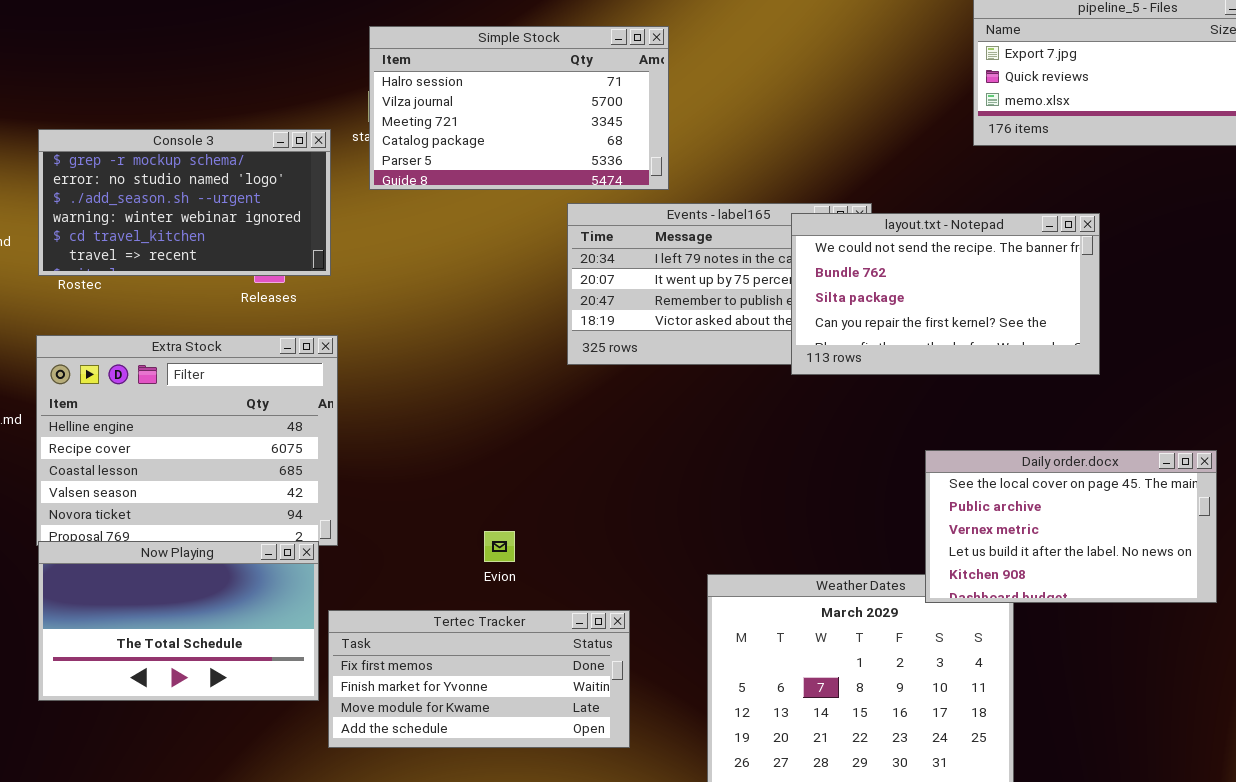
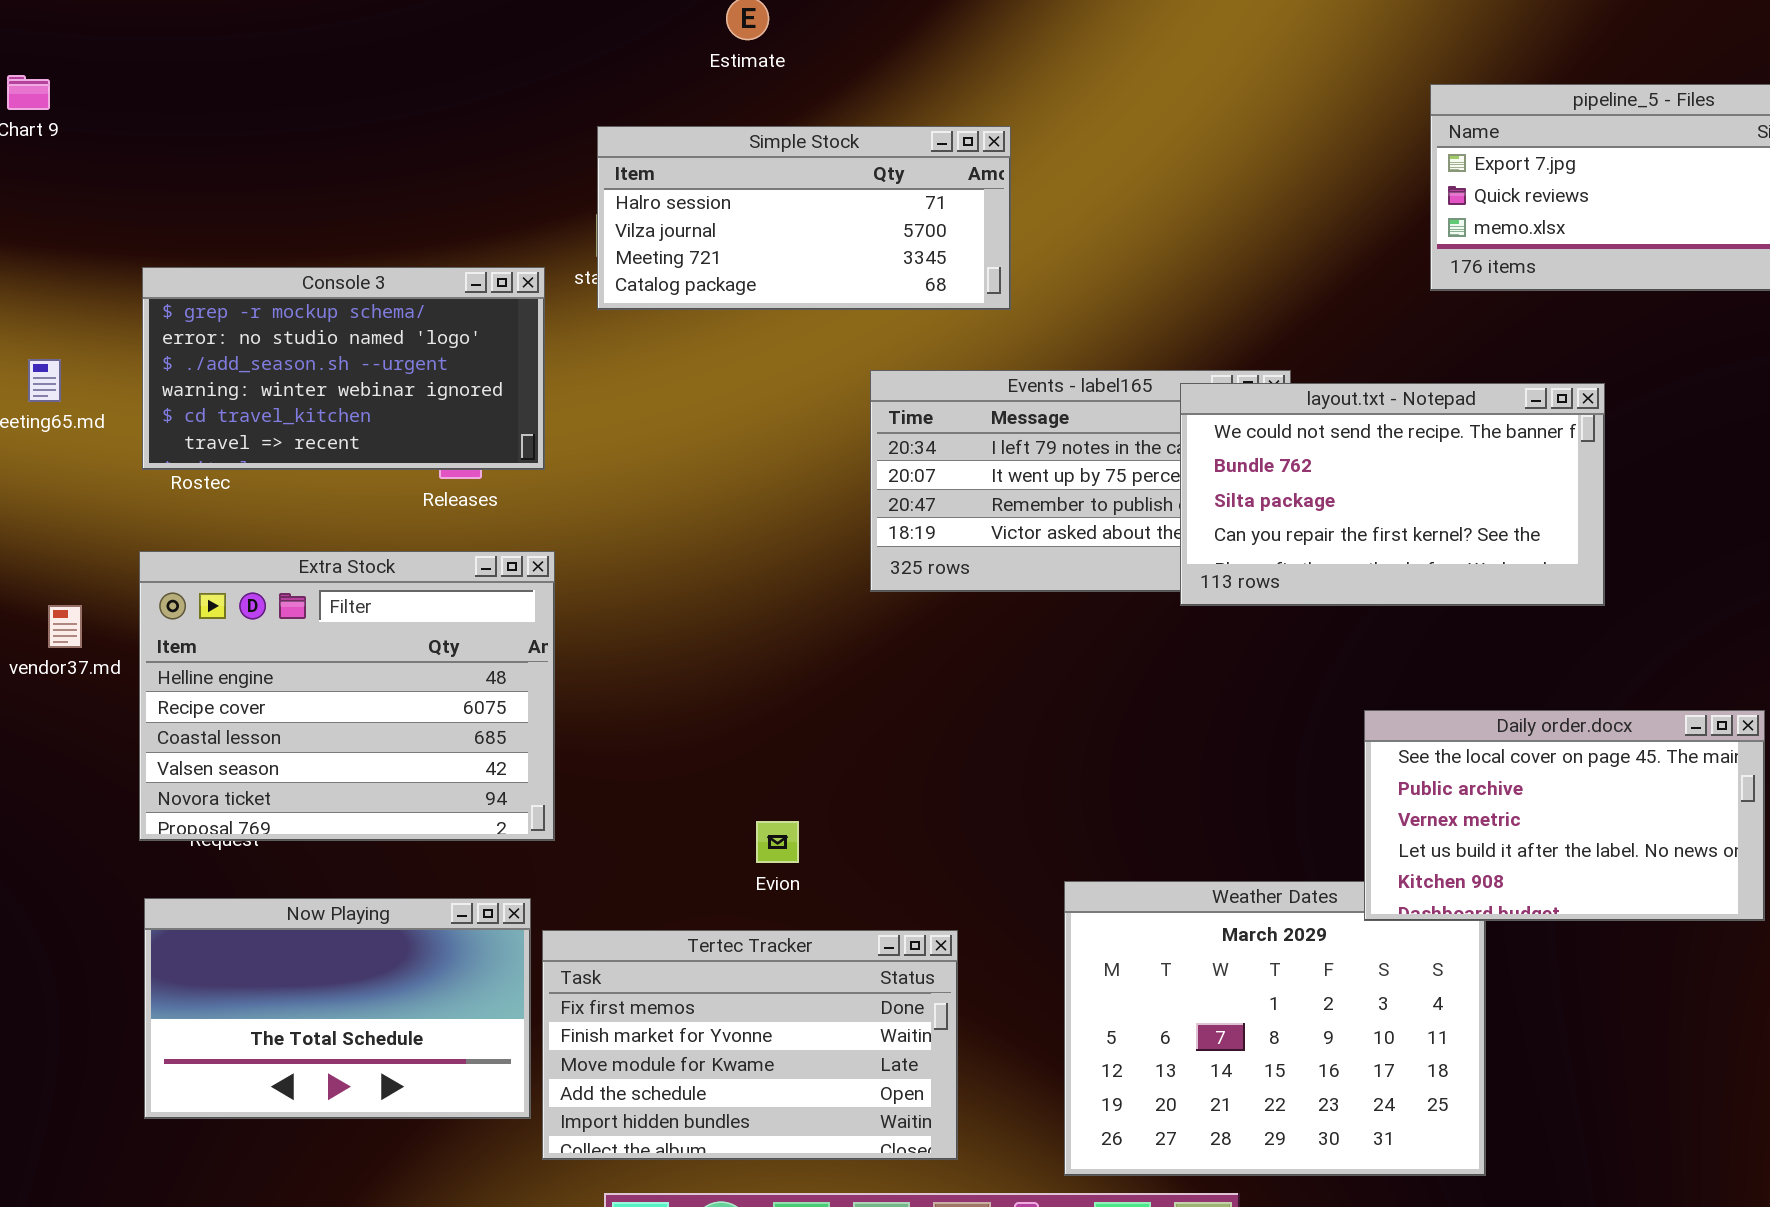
Simple Stock: [369,26,669,190] -> [597,126,1011,310], resized
Now Playing: [38,541,319,701] -> [144,898,531,1119], moved
Tertec Tracker: [328,610,630,748] -> [542,930,958,1160], resized

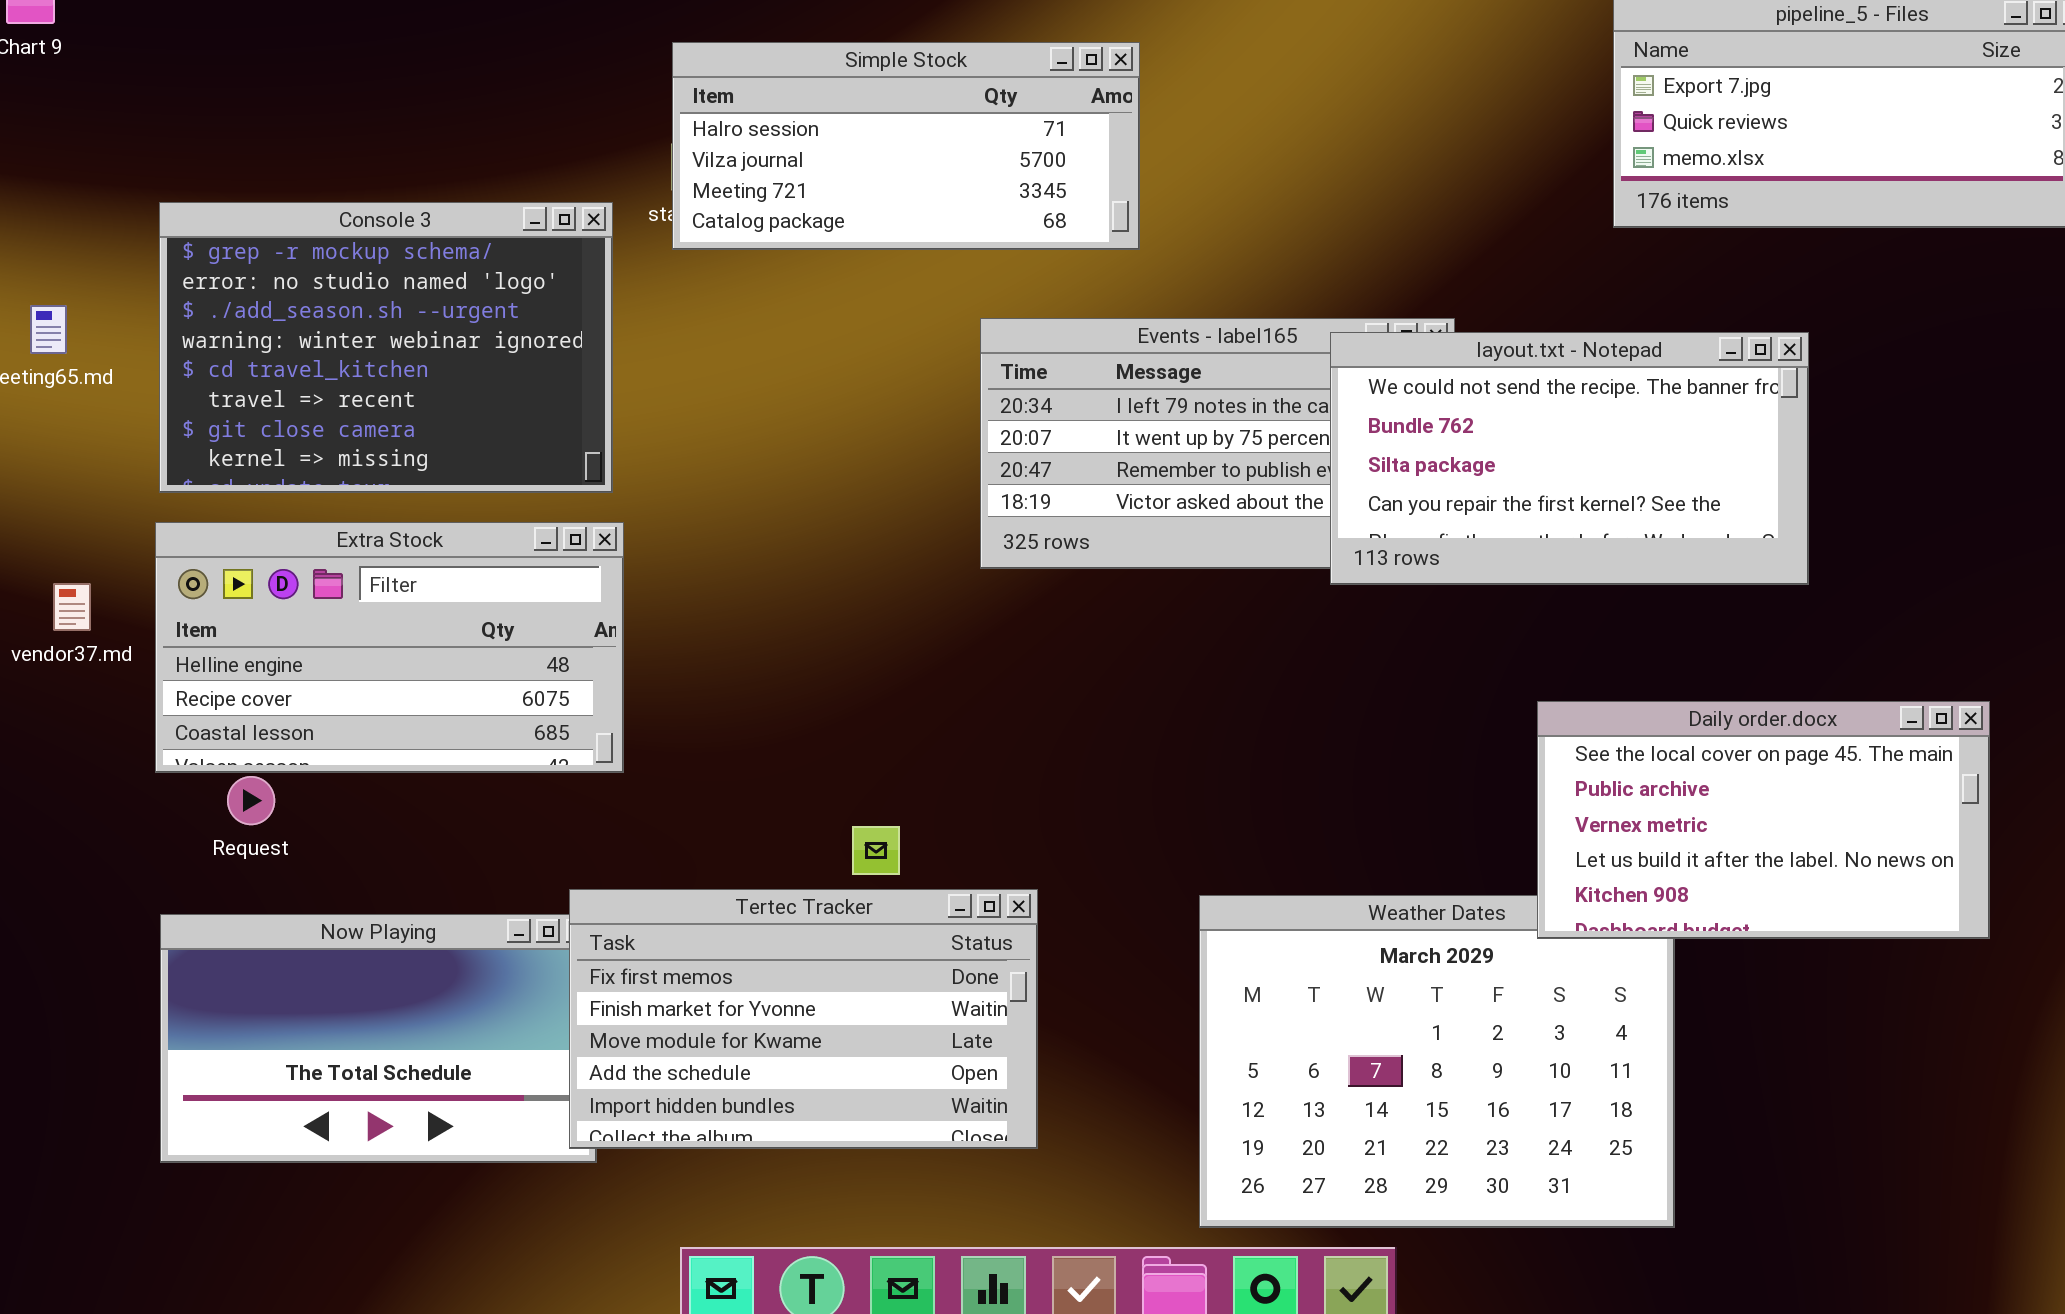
Console 3: [142,267,545,470] -> [159,202,613,493], resized
Extra Stock: [139,551,555,841] -> [155,522,624,773], resized
Tertec Tracker: [542,930,958,1160] -> [569,889,1038,1149], moved

